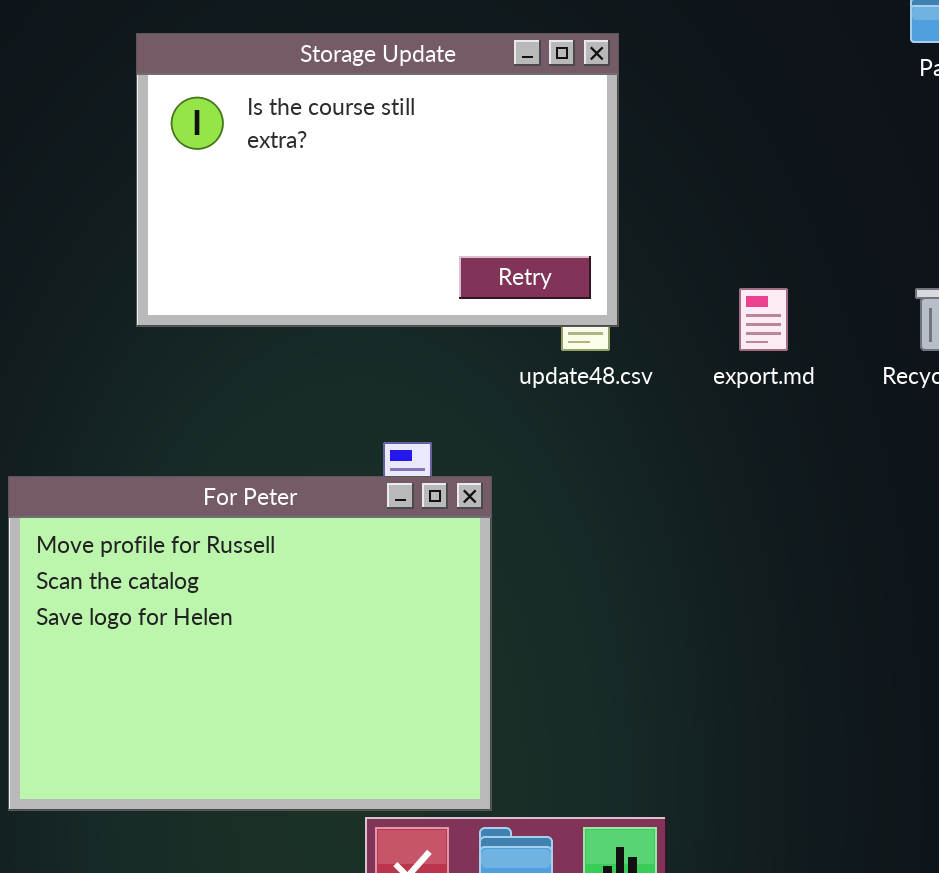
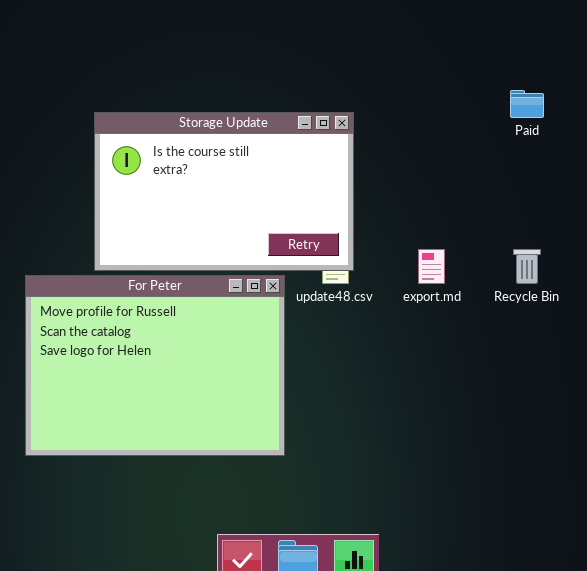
For Peter: [8,476,492,811] -> [25,275,285,456], moved

